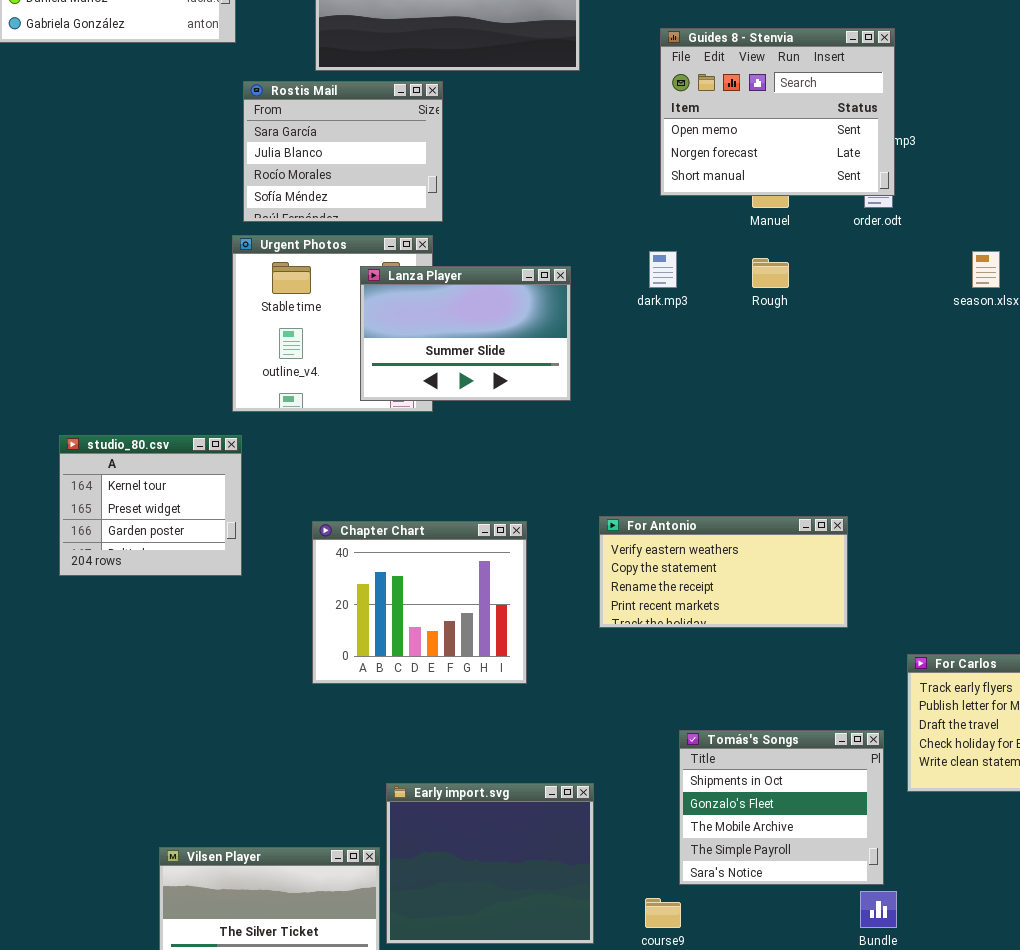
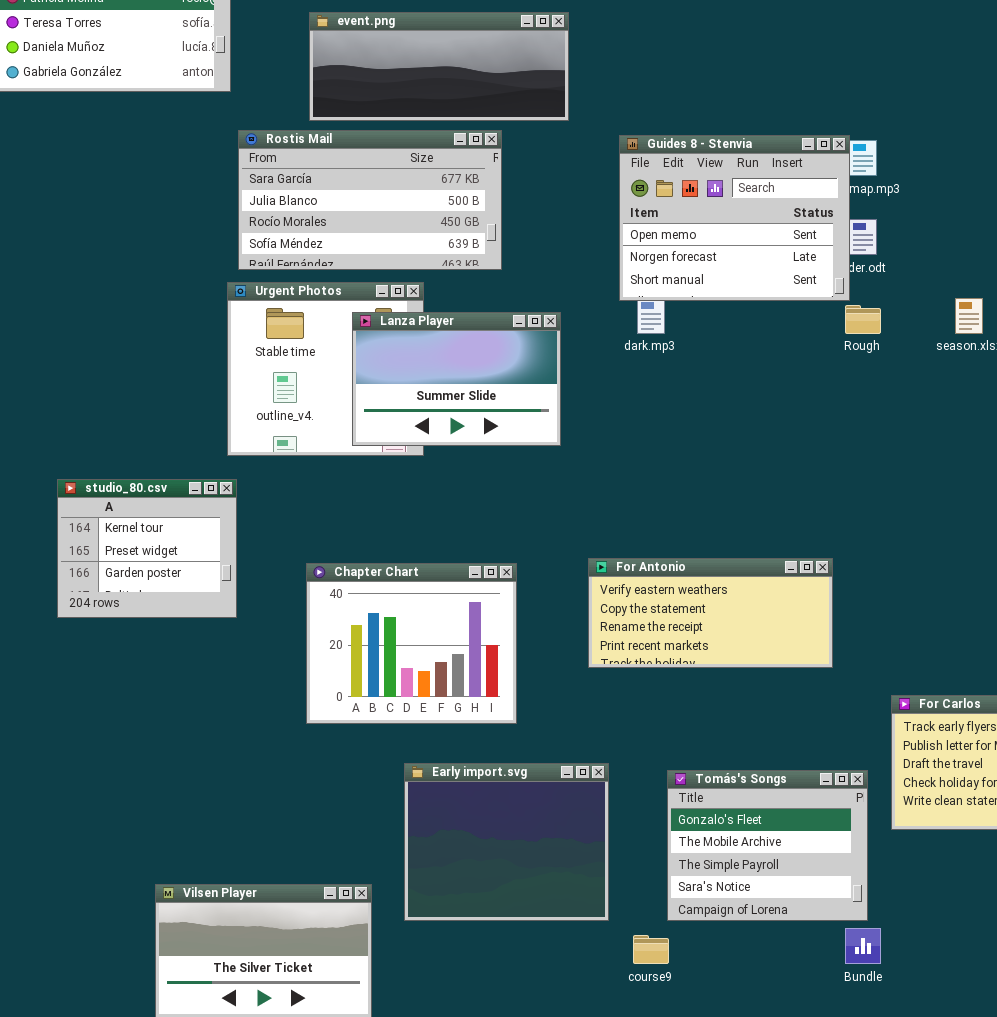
Guides 8 - Stenvia: [660,28,895,196] -> [619,135,850,301], moved
Rostis Mail: [243,81,443,222] -> [238,130,502,270], resized
Rough: [752,258,789,288] -> [845,305,881,334], moved
Tomás's Songs: [679,730,884,885] -> [667,770,868,921], scrolled down 1 row
Early import.svg: [386,783,594,944] -> [404,763,609,921], moved

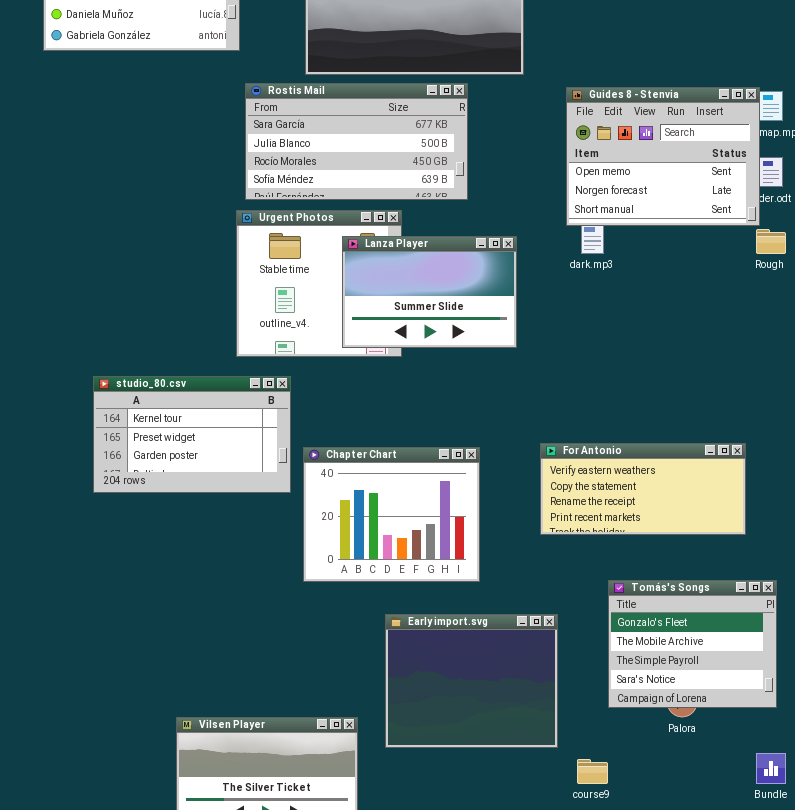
studio_80.csv: [57,479,237,618] -> [93,376,291,493], resized
Tomás's Songs: [667,770,868,921] -> [608,580,777,708], moved

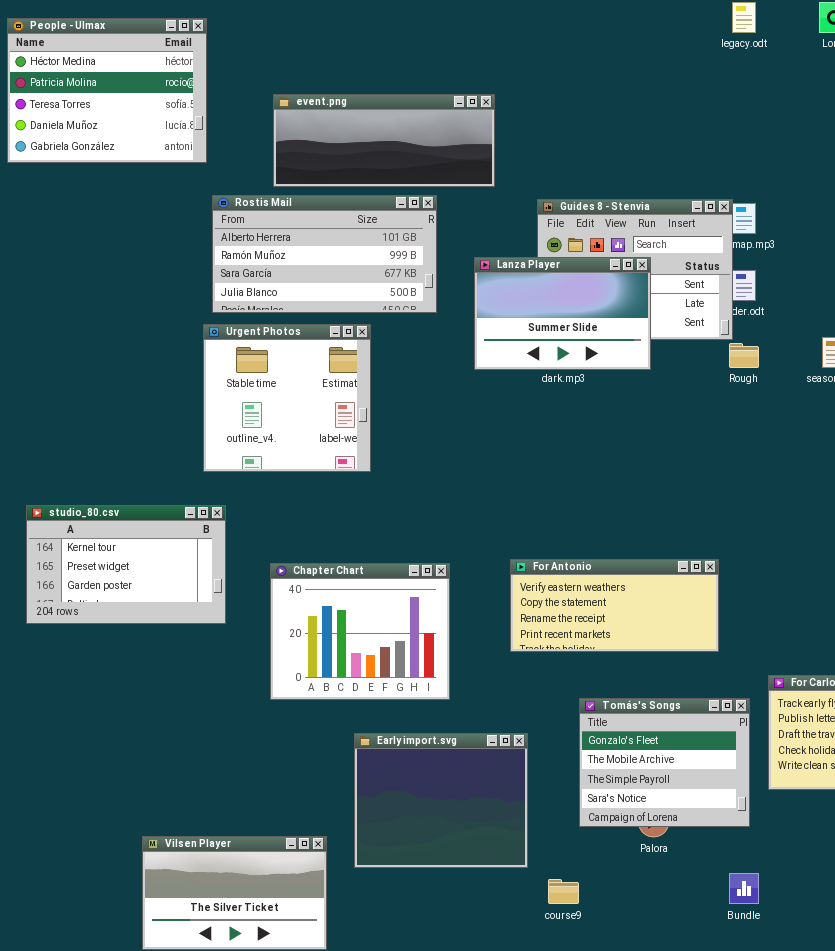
Rostis Mail: [245,83,468,200] -> [212,195,437,313], scrolled up 2 rows
Lanza Player: [342,236,517,348] -> [474,257,651,370], moved
studio_80.csv: [93,376,291,493] -> [26,505,226,624], moved

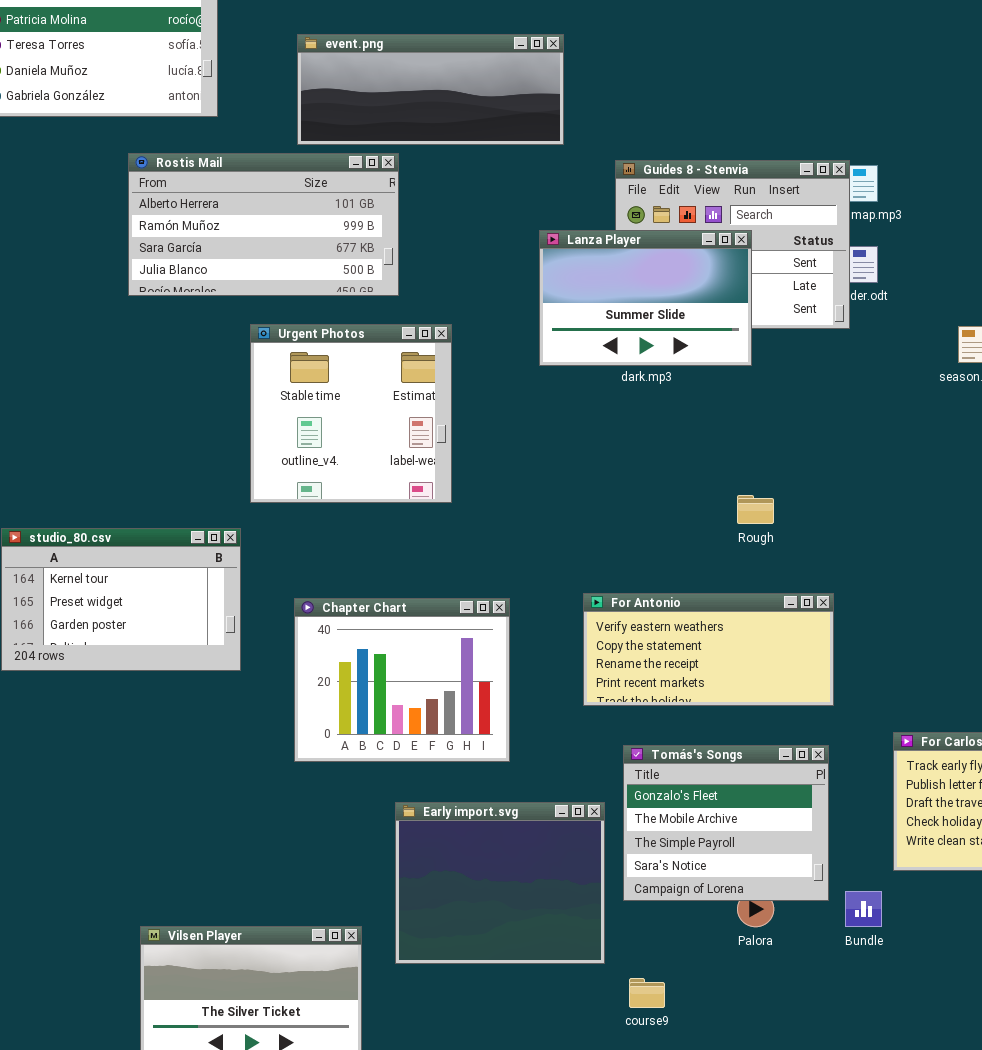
Rostis Mail: [212,195,437,313] -> [128,153,399,296], moved
Urgent Photos: [203,324,371,472] -> [250,324,452,503], moved
Rough: [729,343,759,368] -> [737,495,774,524], moved
Tomás's Songs: [579,698,750,827] -> [623,745,829,901], moved
Bundle: [729,873,759,904] -> [845,891,882,927], moved

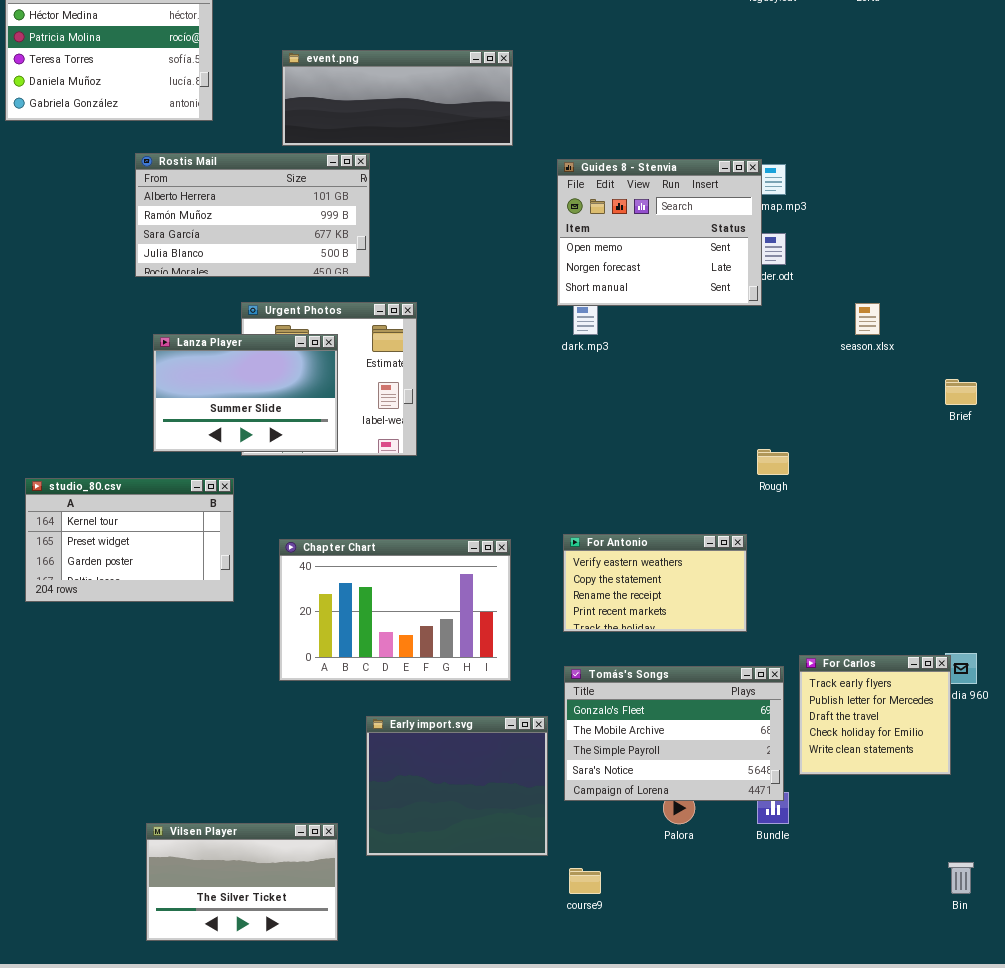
Lanza Player: [539,230,752,366] -> [153,334,338,452], moved
Rough: [737,495,774,524] -> [757,449,789,475], moved
For Antonio: [583,593,834,706] -> [563,534,747,632], resized
Chapter Chart: [294,598,510,762] -> [279,539,511,681], resized
Tomás's Songs: [623,745,829,901] -> [564,666,784,801], resized

